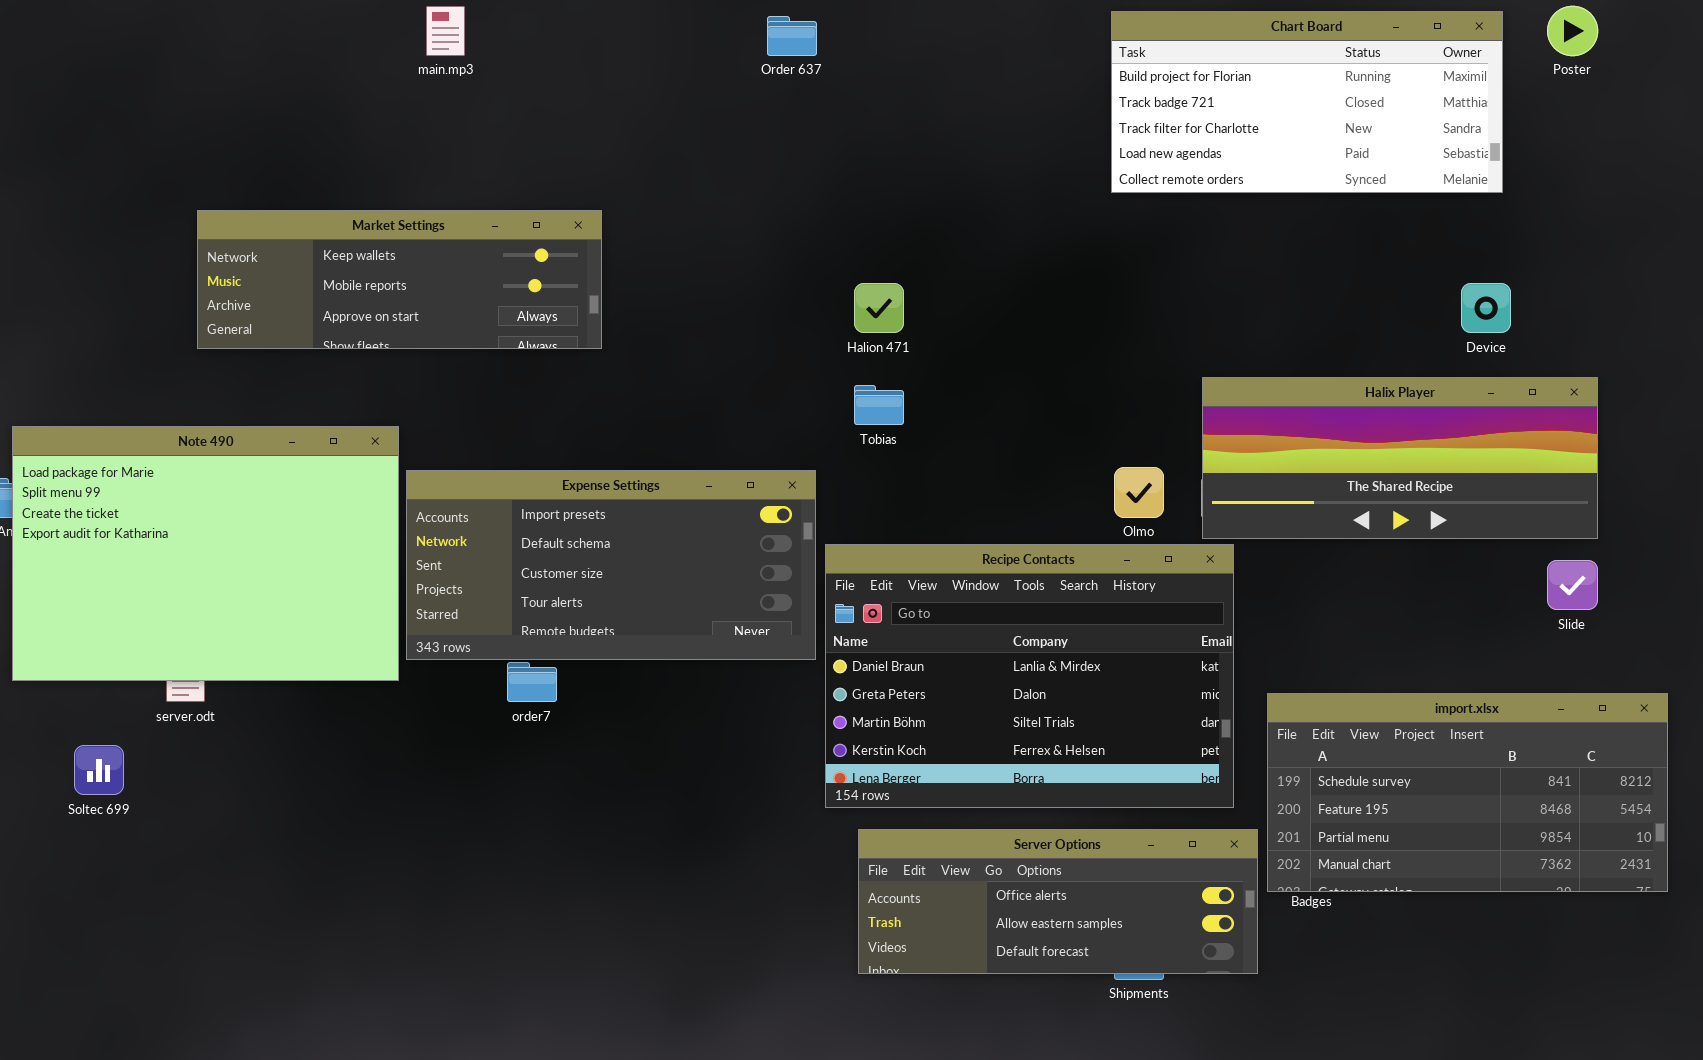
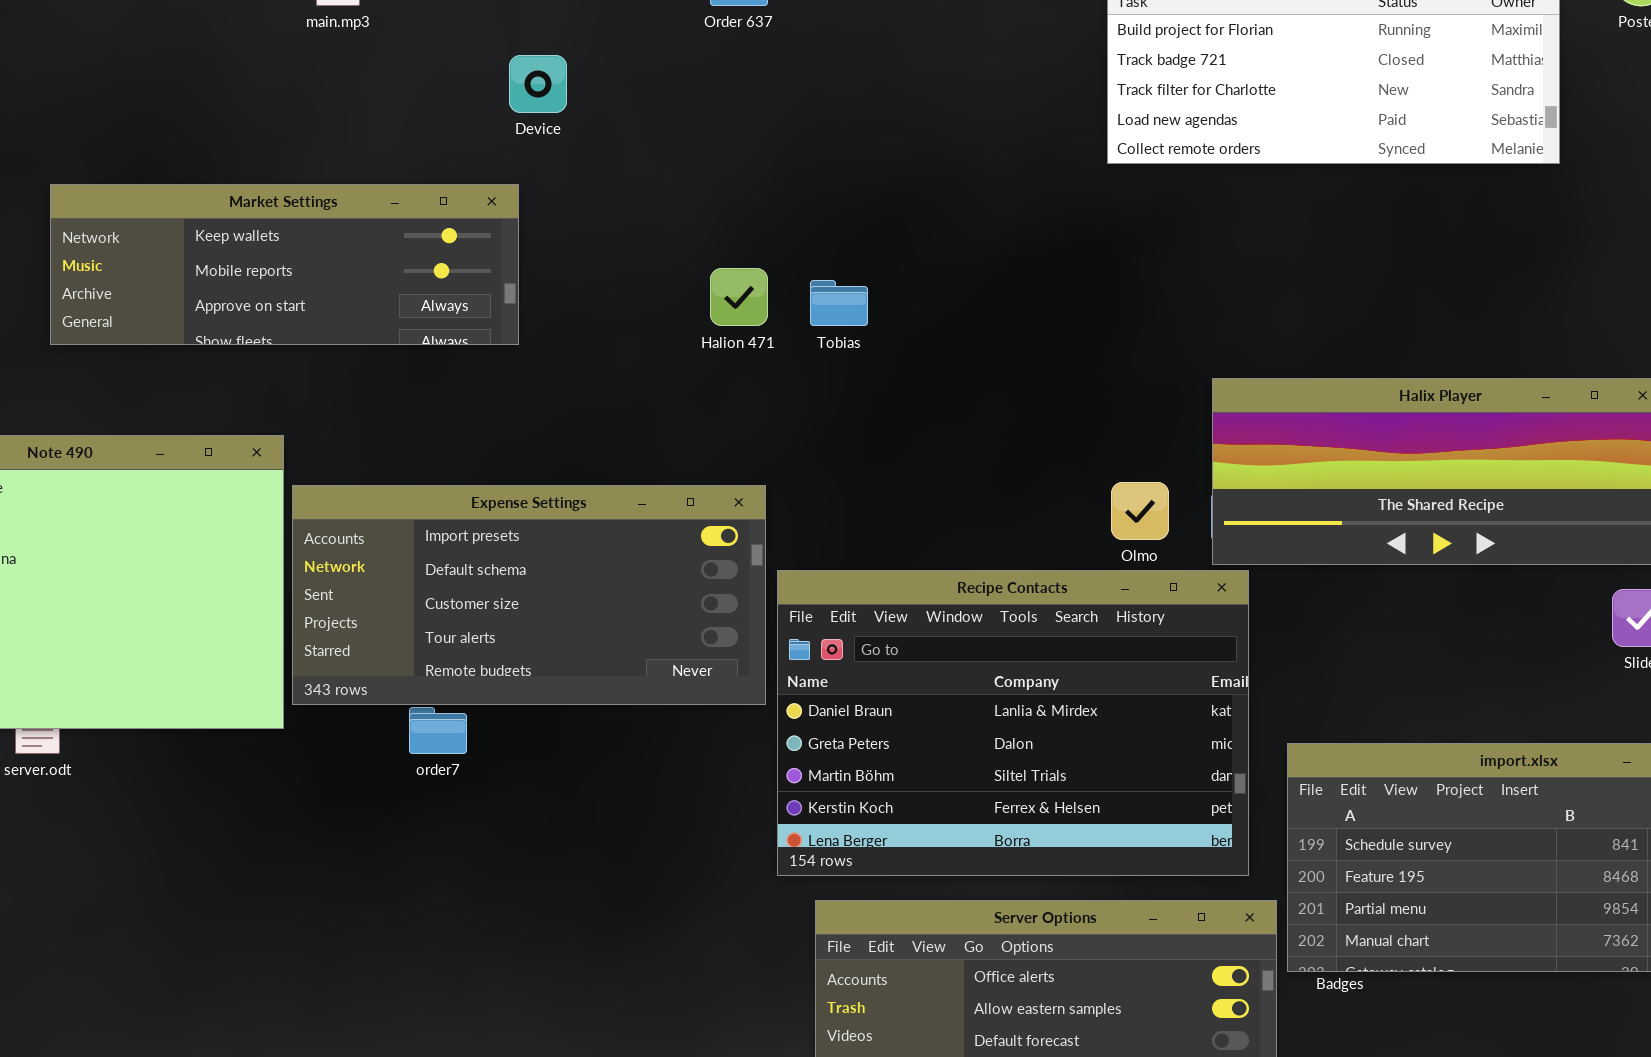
Halion 471: [854,283,904,333] -> [710,268,768,326], moved
Device: [1461,283,1511,333] -> [509,55,567,113], moved
Tobias: [854,385,904,425] -> [810,280,868,326], moved

